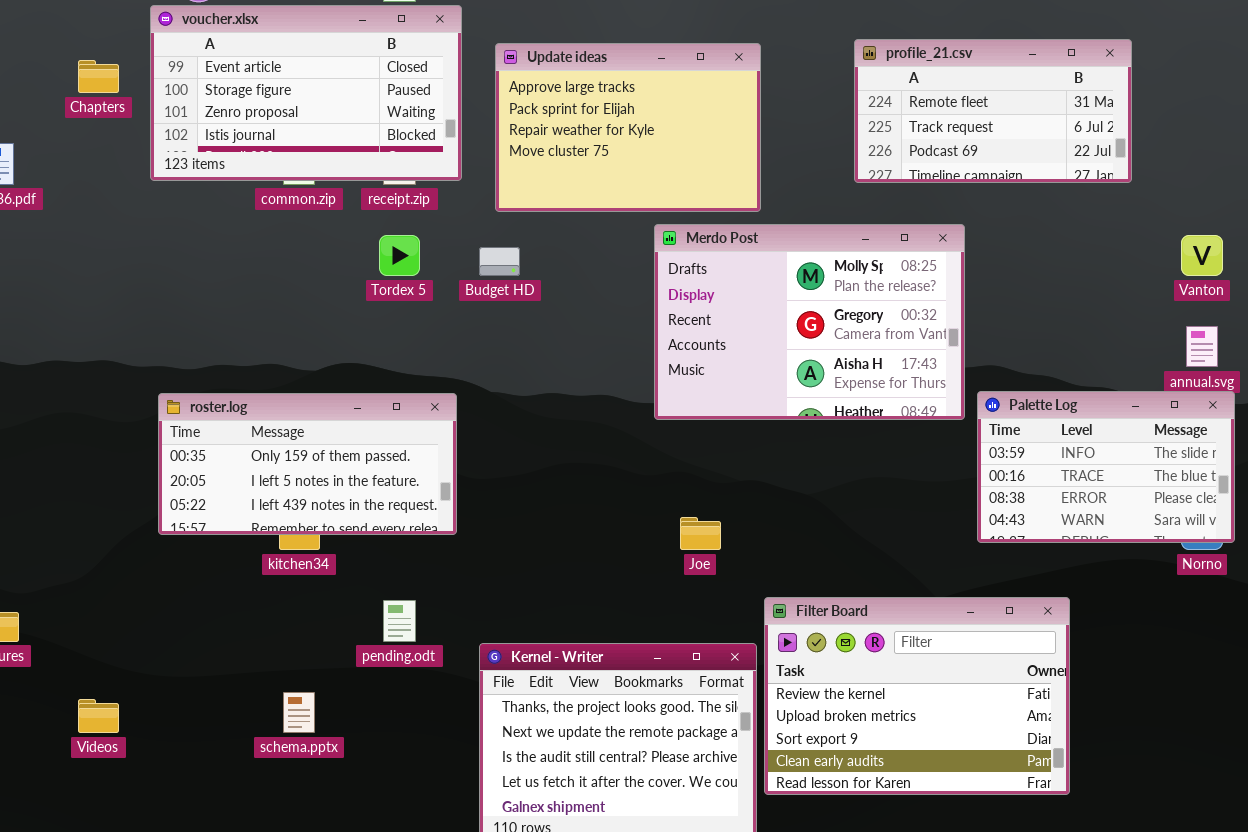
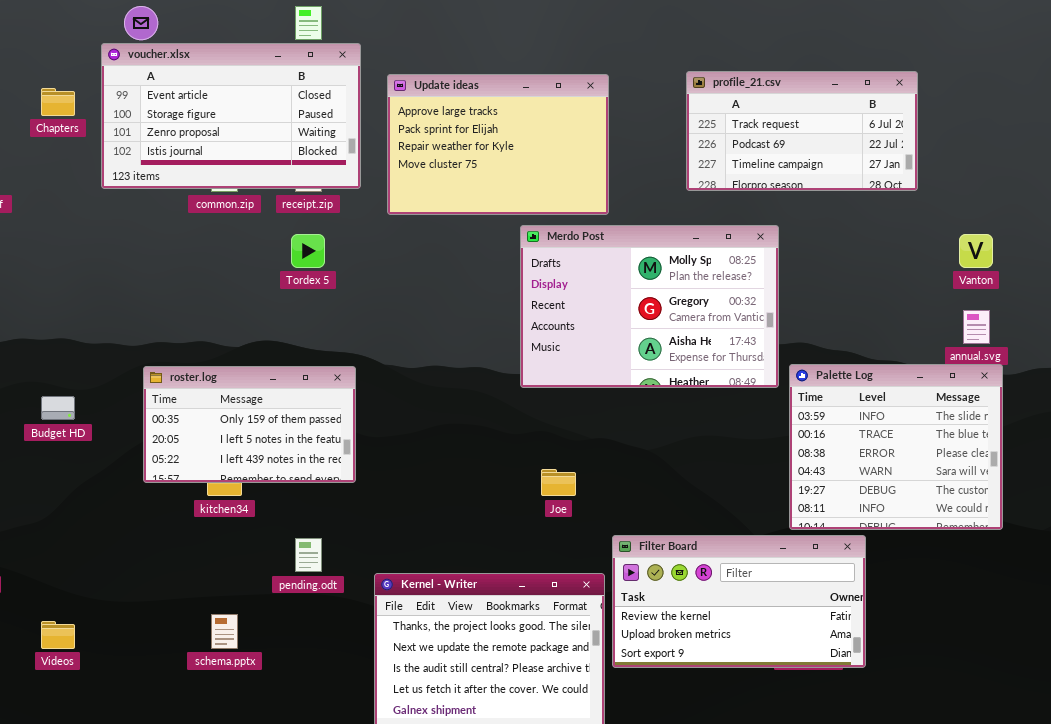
profile_21.csv: [854,39,1132,183] -> [686,71,918,191], scrolled down 1 row
Budget HD: [479,247,520,276] -> [41,396,75,420], moved
Palette Log: [977,391,1235,543] -> [789,364,1003,530], resized
roster.log: [158,393,457,535] -> [143,366,356,483], resized
Filter Board: [764,597,1070,795] -> [612,535,866,668], resized

